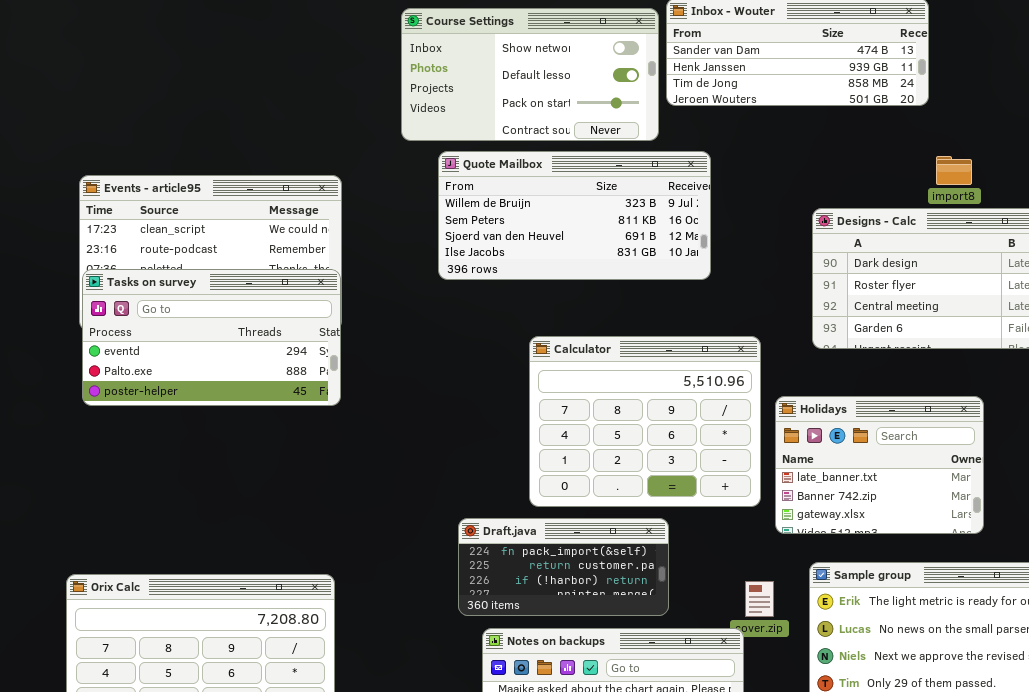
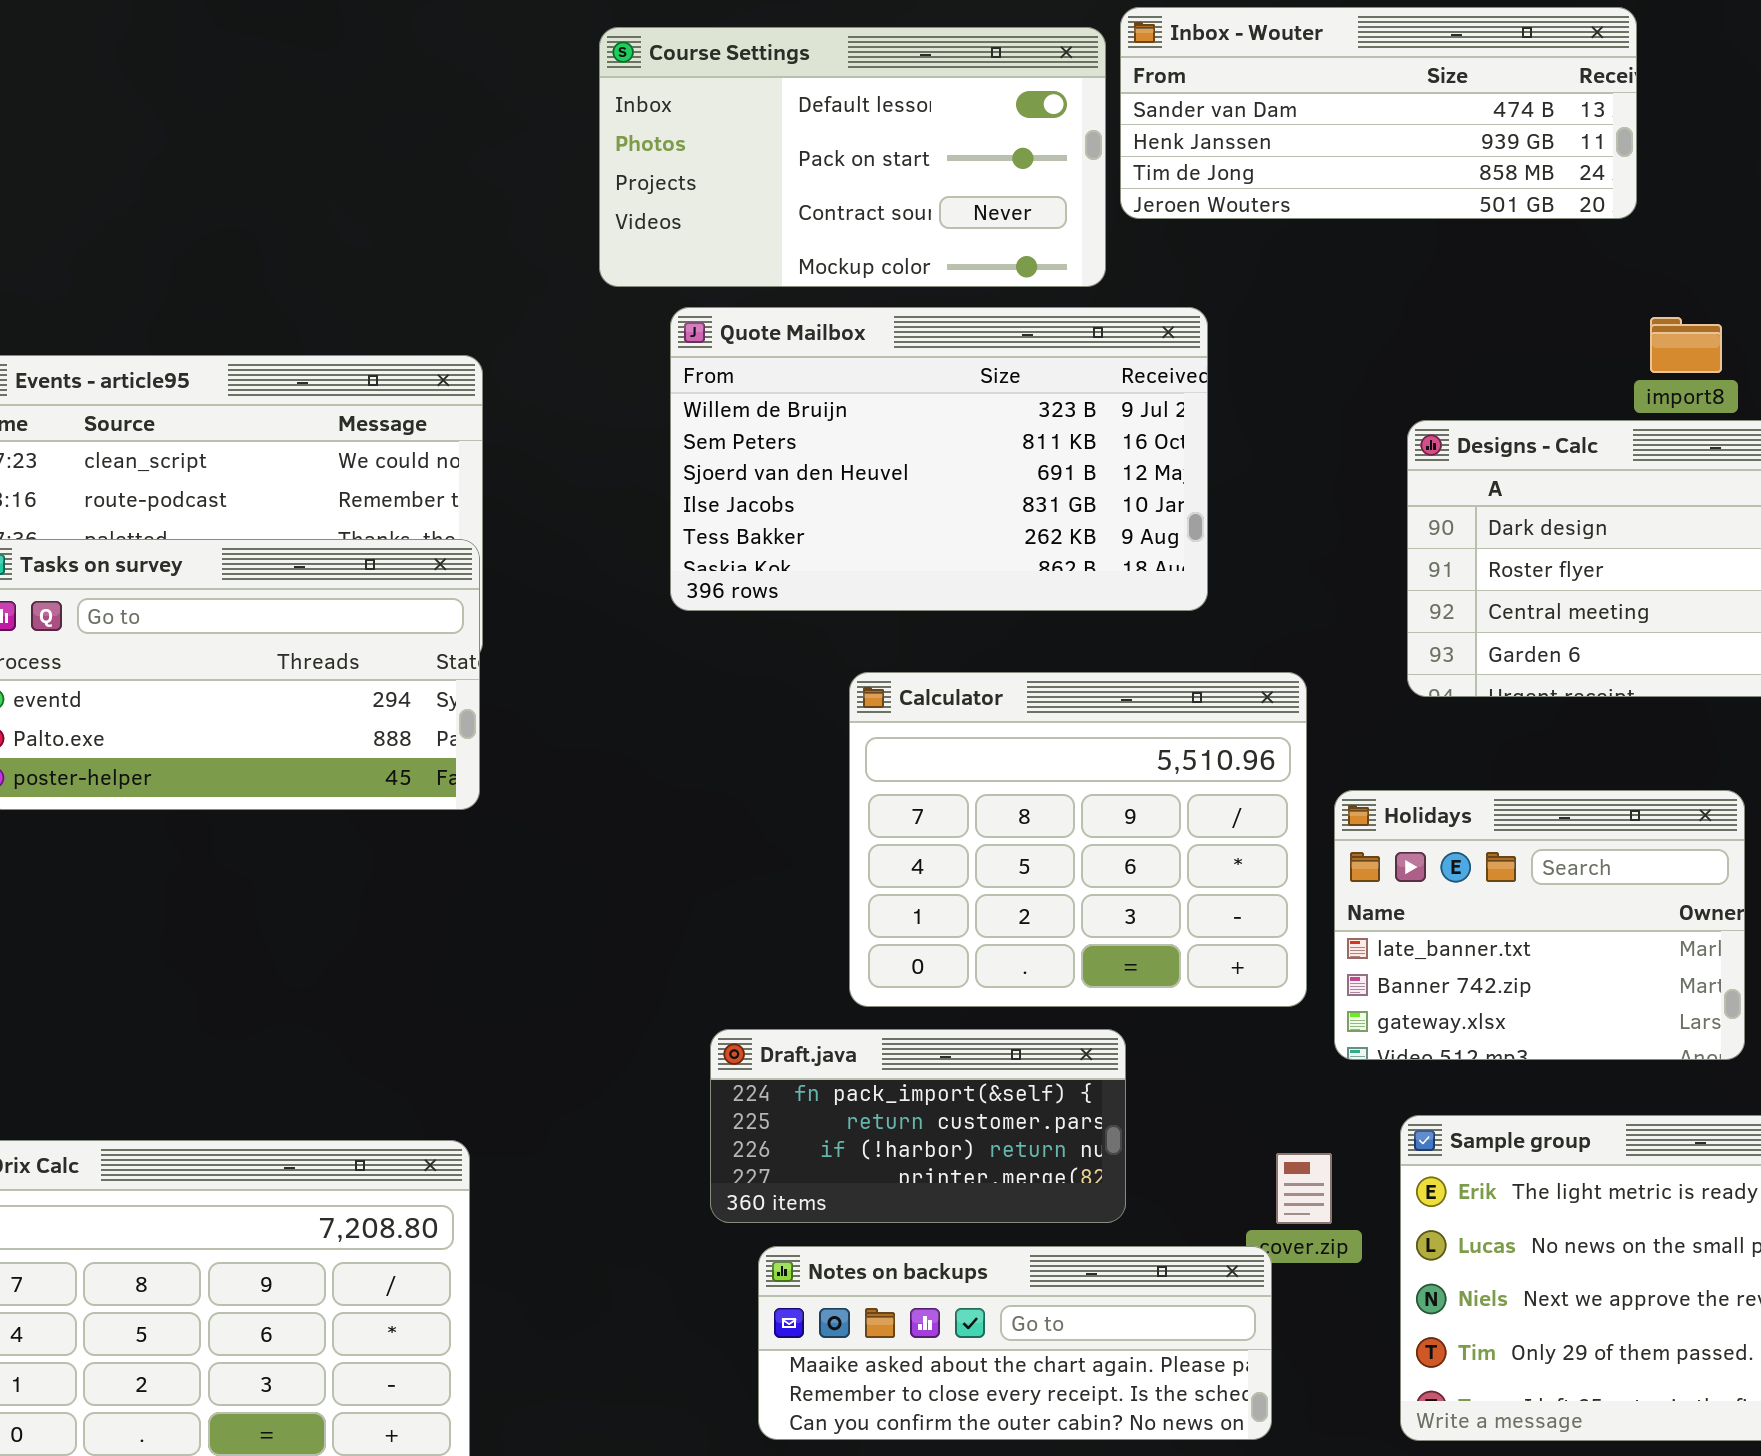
Course Settings: [401,8,659,141] -> [599,27,1106,287], scrolled down 1 row
Quote Mailbox: [438,151,711,280] -> [670,307,1208,611], resized

